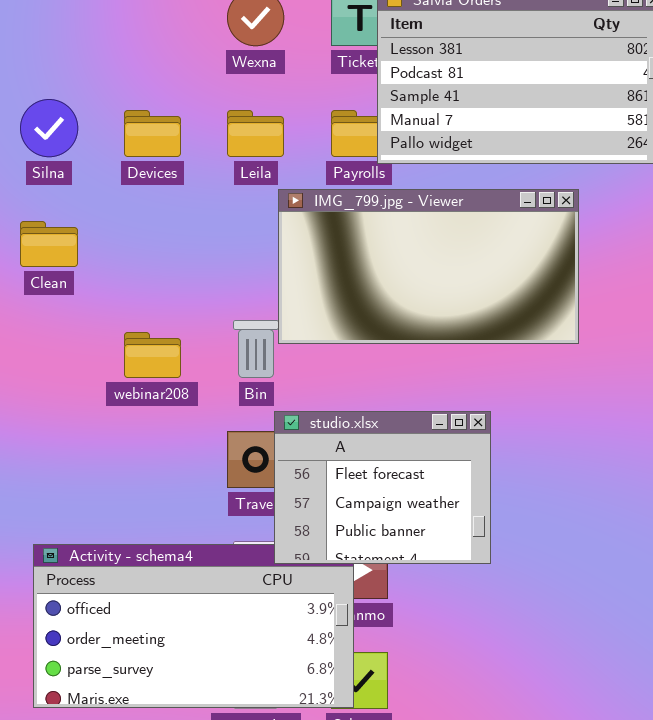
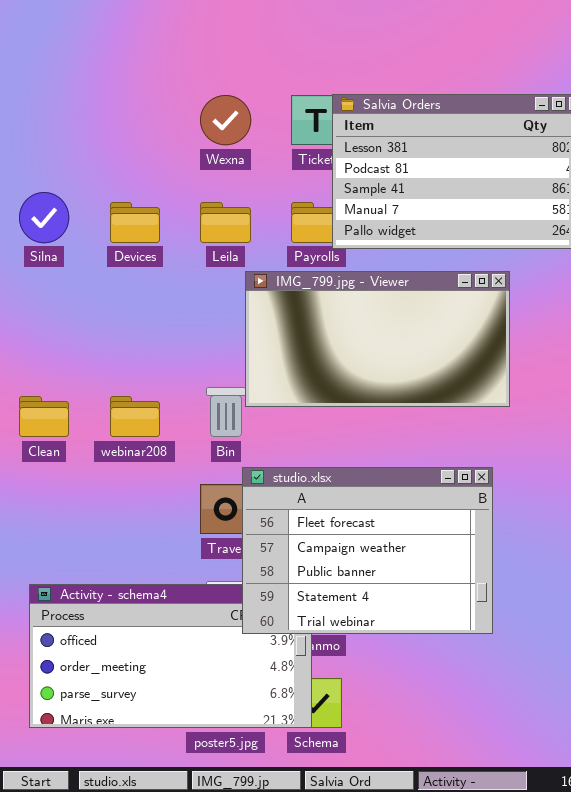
Clean: [20,221,78,267] -> [19,396,69,437], moved
studio.xlsx: [274,411,491,564] -> [242,467,493,634], resized

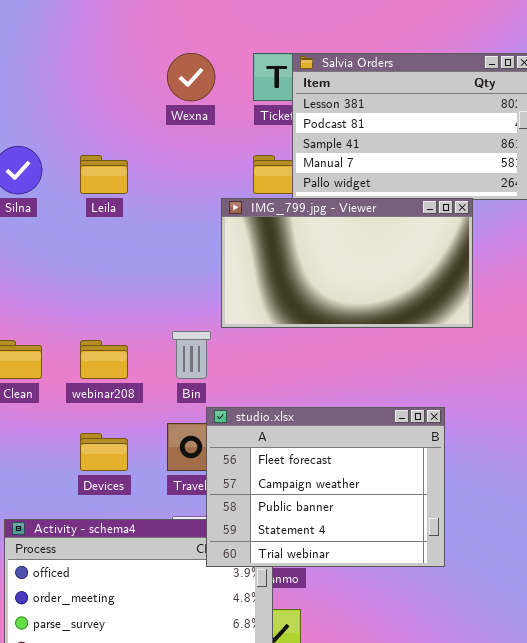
Devices: [110,202,160,243] -> [80,433,128,471], moved
Leila: [200,202,251,243] -> [80,155,128,194], moved
IMG_799.jpg - Viewer: [245,271,510,407] -> [221,198,473,328], moved

